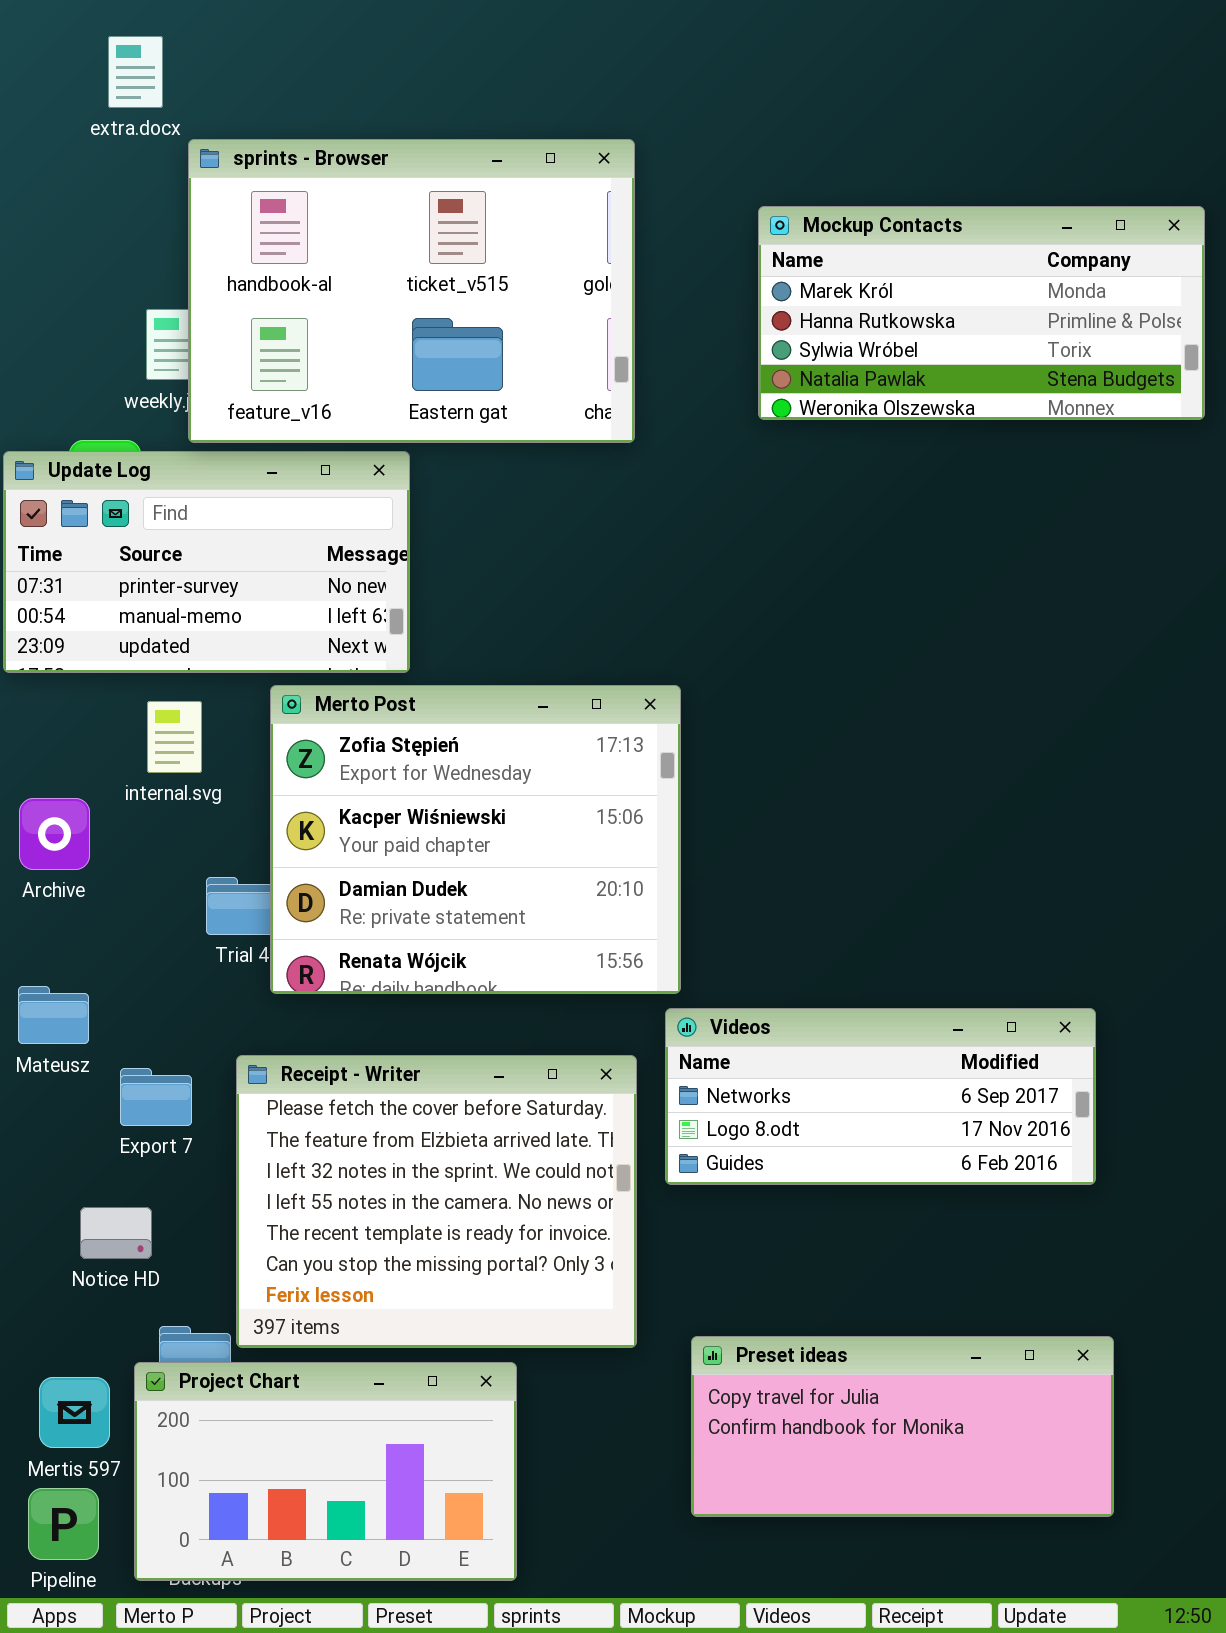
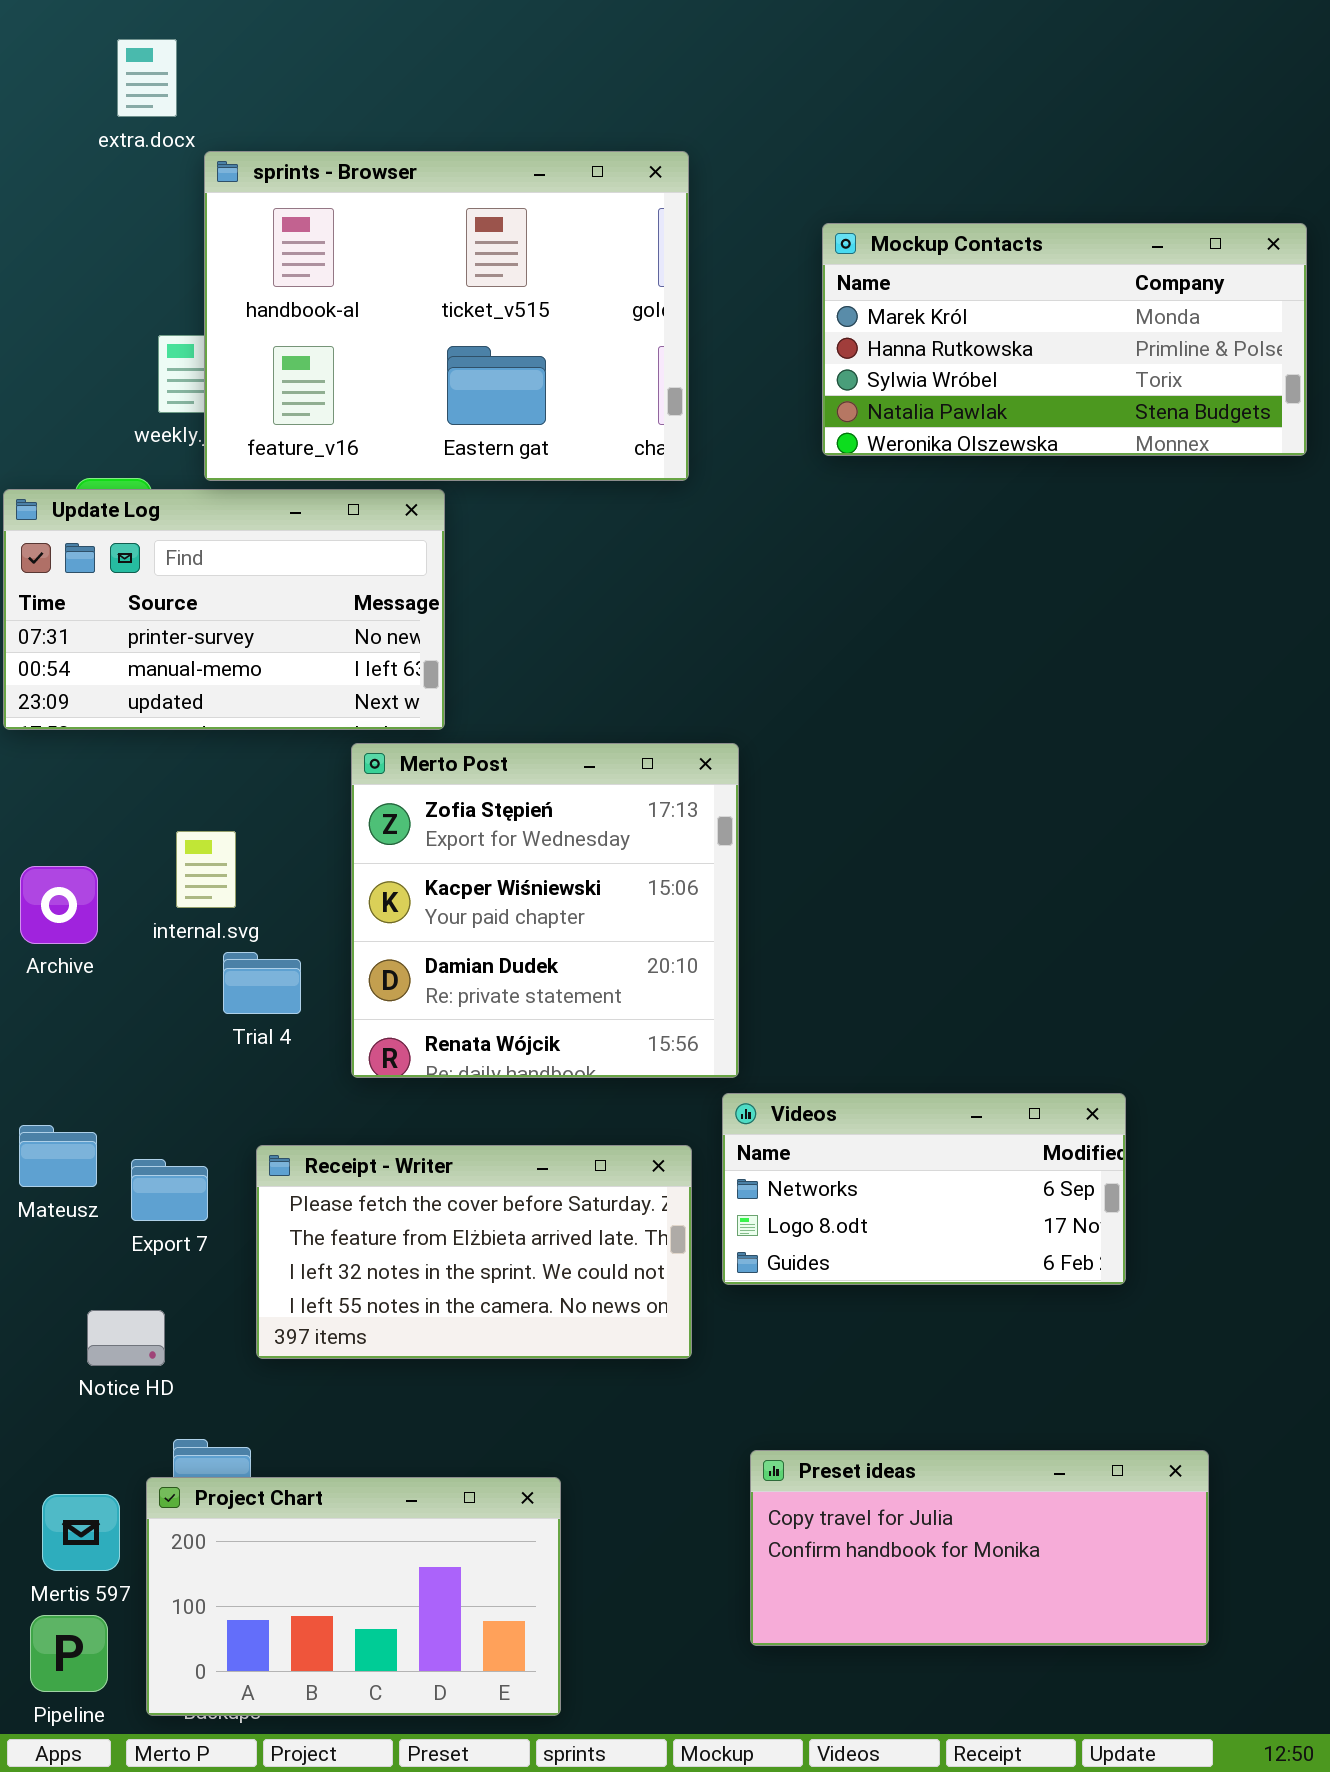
Merto Post: [270,685,681,994] -> [351,743,739,1078], resized
internal.svg: [147,701,202,773] -> [176,831,236,908], moved
Mateusz: [18,986,89,1044] -> [19,1125,97,1187], moved
Videos: [665,1008,1096,1185] -> [722,1093,1126,1285], resized
Receipt - Writer: [236,1055,637,1348] -> [256,1145,692,1359], resized

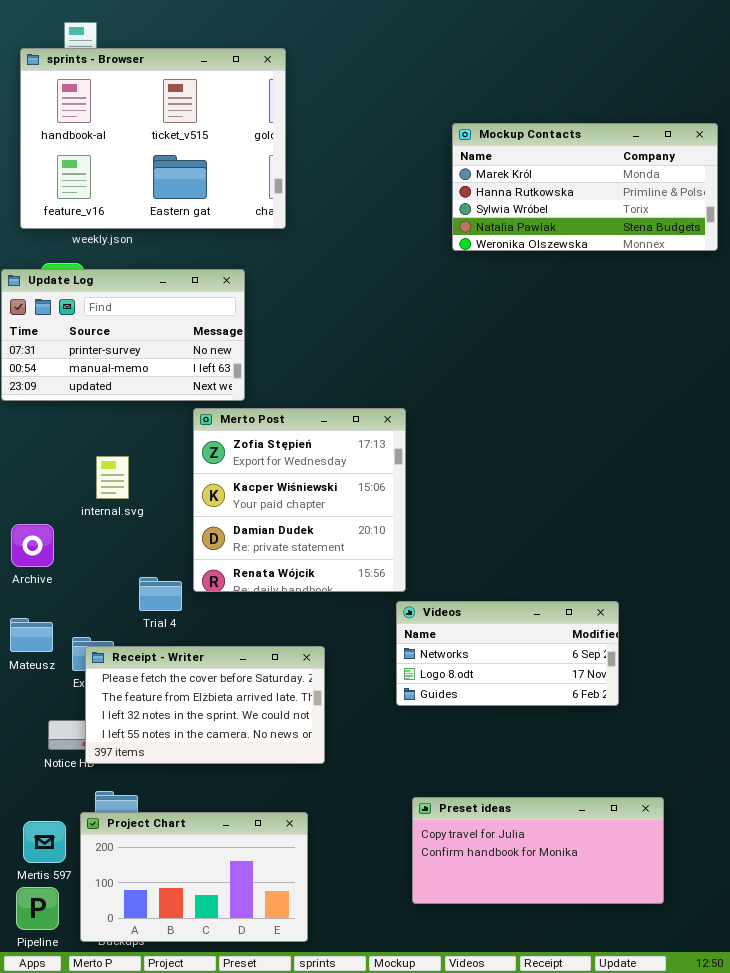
sprints - Browser: [204,151,689,481] -> [20,48,286,229], moved
Archive: [20,866,98,944] -> [11,524,54,567], moved
Trial 4: [223,952,301,1014] -> [139,577,182,611], moved
Receipt - Writer: [256,1145,692,1359] -> [85,646,325,764], moved

